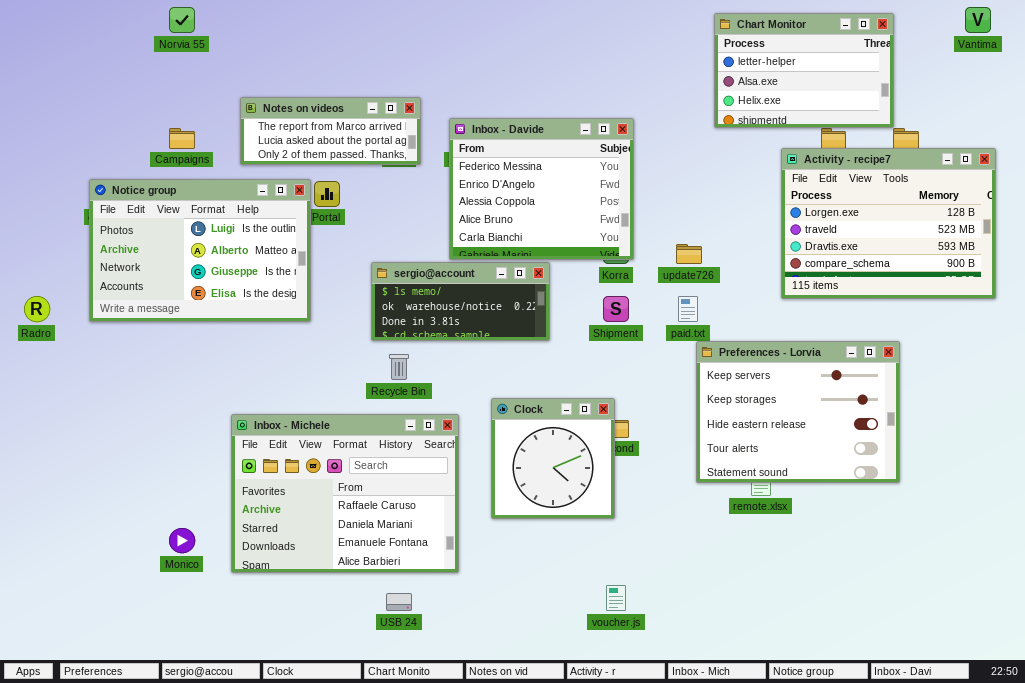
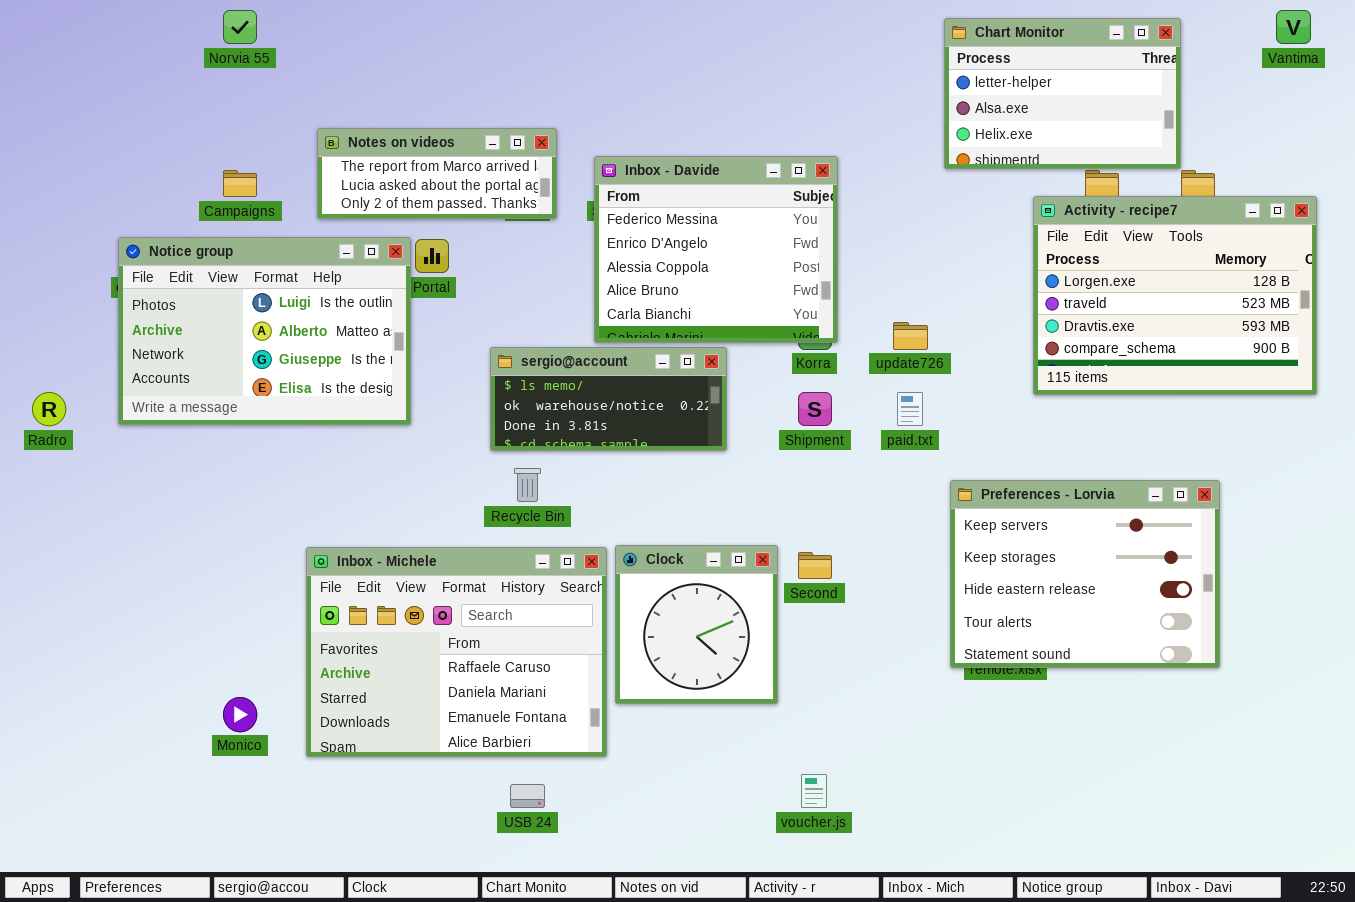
Preferences - Lorvia: [696,341,900,483] -> [950,480,1220,668], moved
Clock: [491,398,615,519] -> [615,545,778,704], moved

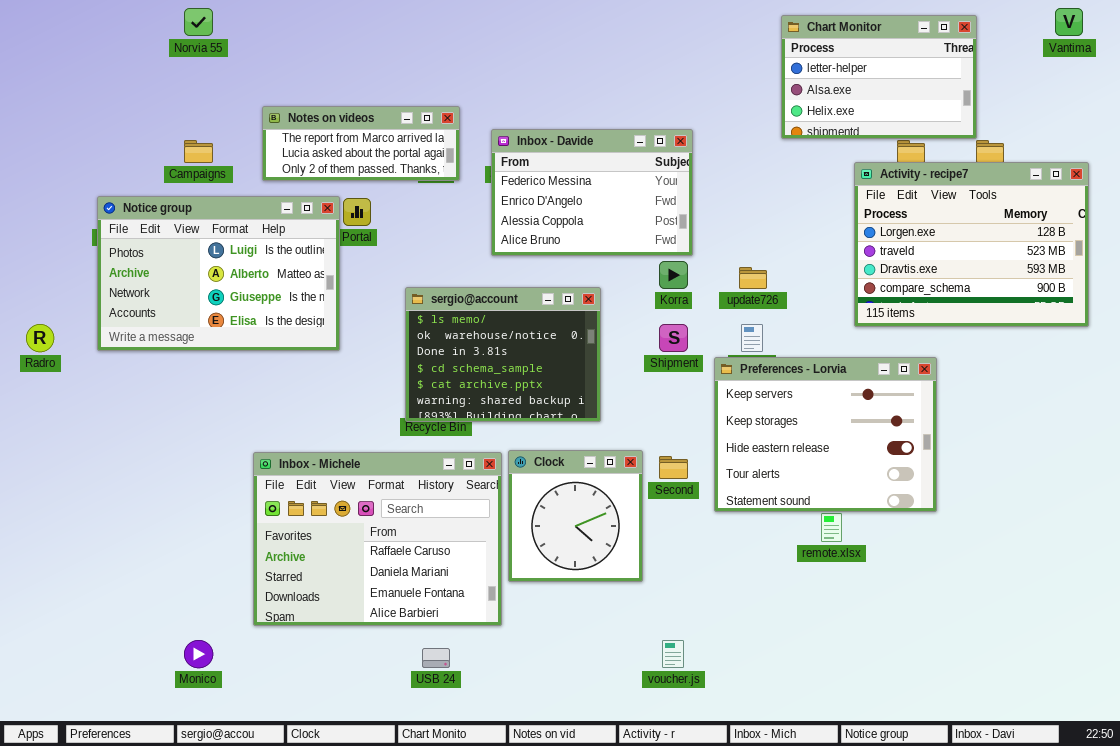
Inbox - Davide: [594,156,838,343] -> [491,129,693,256], resized
sergio@account: [490,347,727,451] -> [405,287,601,422], resized
Preferences - Lorvia: [950,480,1220,668] -> [714,357,937,512], moved
Monico: [223,697,257,732] -> [184,640,213,668], moved

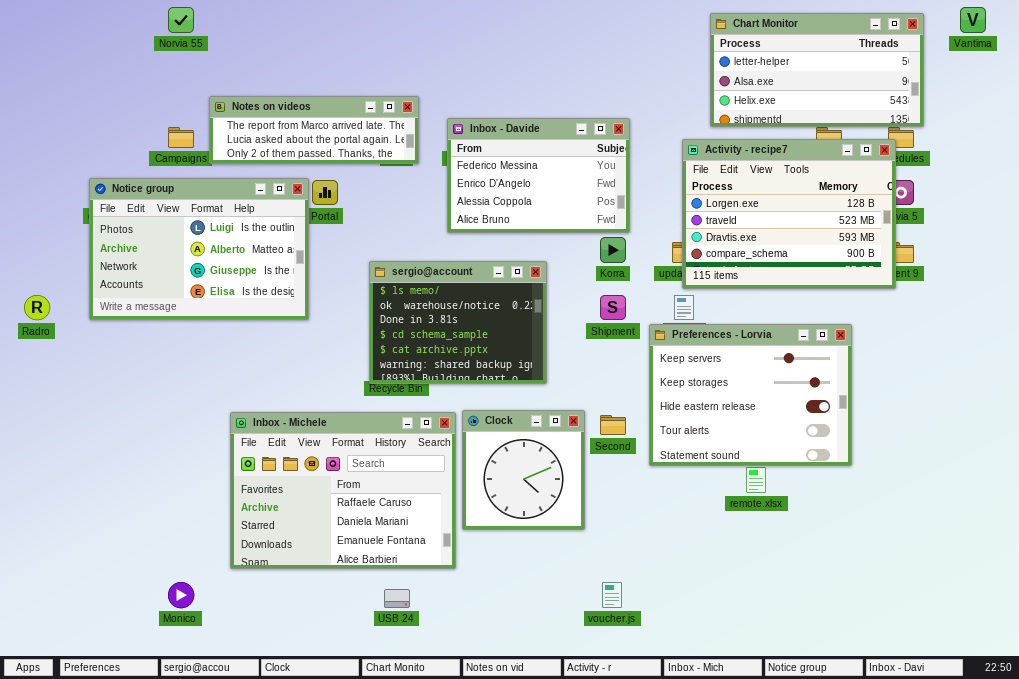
Chart Monitor: [781,15,977,139] -> [710,13,924,127], resized
Notes on videos: [262,106,460,181] -> [209,96,419,164], resized
Activity - recipe7: [854,162,1089,327] -> [682,139,896,289], moved

